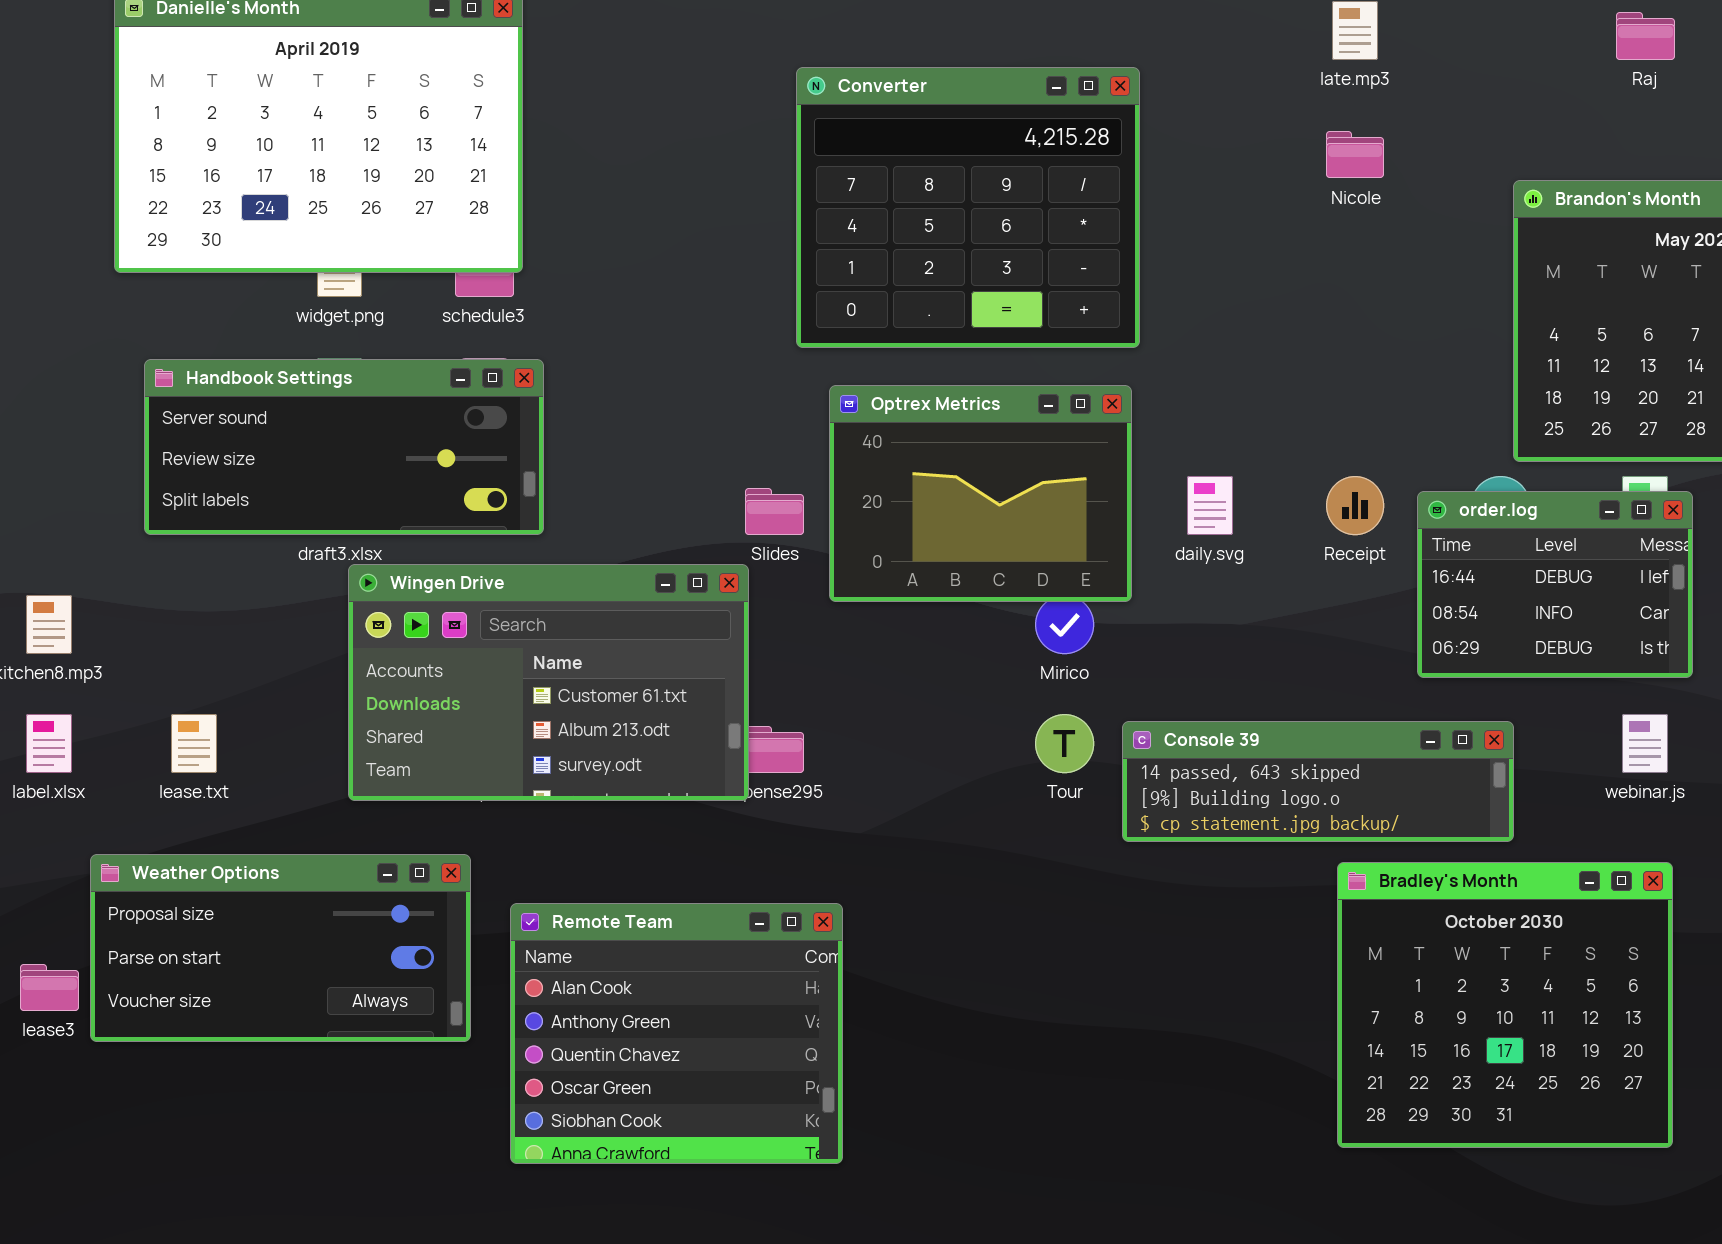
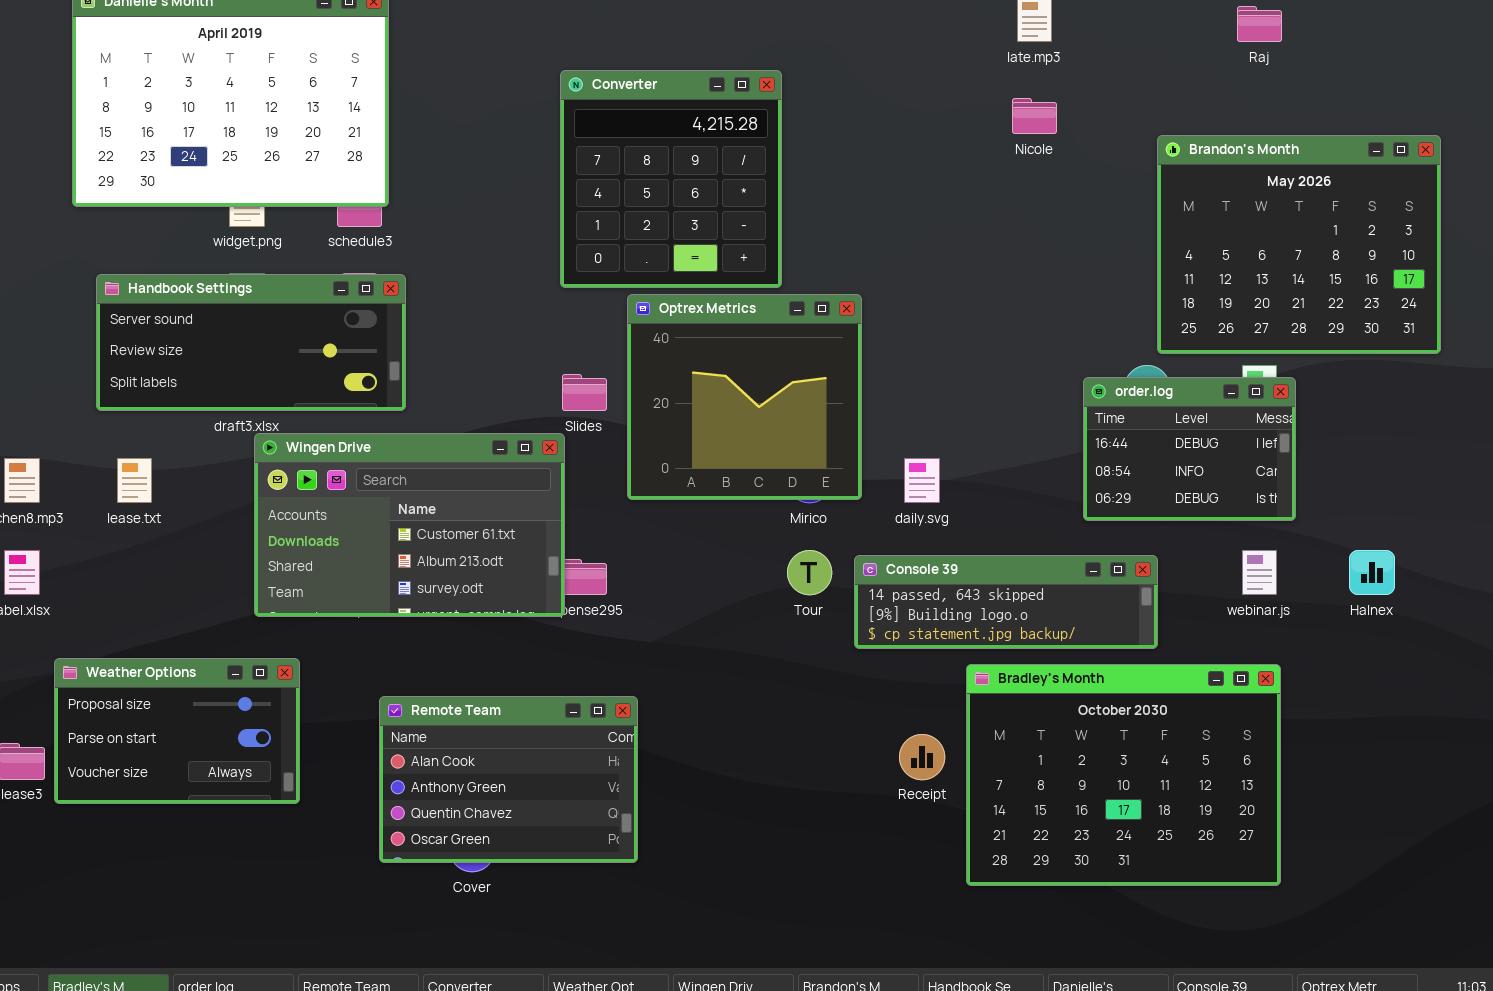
Converter: [796,67,1140,348] -> [560,70,782,288], moved, resized
Optrex Metrics: [829,385,1132,602] -> [627,294,862,500], resized
daily.svg: [1187,476,1233,535] -> [904,458,940,503], moved
Receipt: [1326,476,1384,535] -> [899,734,945,780], moved
lease.txt: [171,714,217,773] -> [117,458,152,503], moved
Weather Options: [90,854,471,1042] -> [54,658,300,804], resized
Bradley's Month: [1337,862,1673,1148] -> [966,664,1281,886], resized
Remote Team: [510,903,843,1164] -> [379,696,638,863], resized

